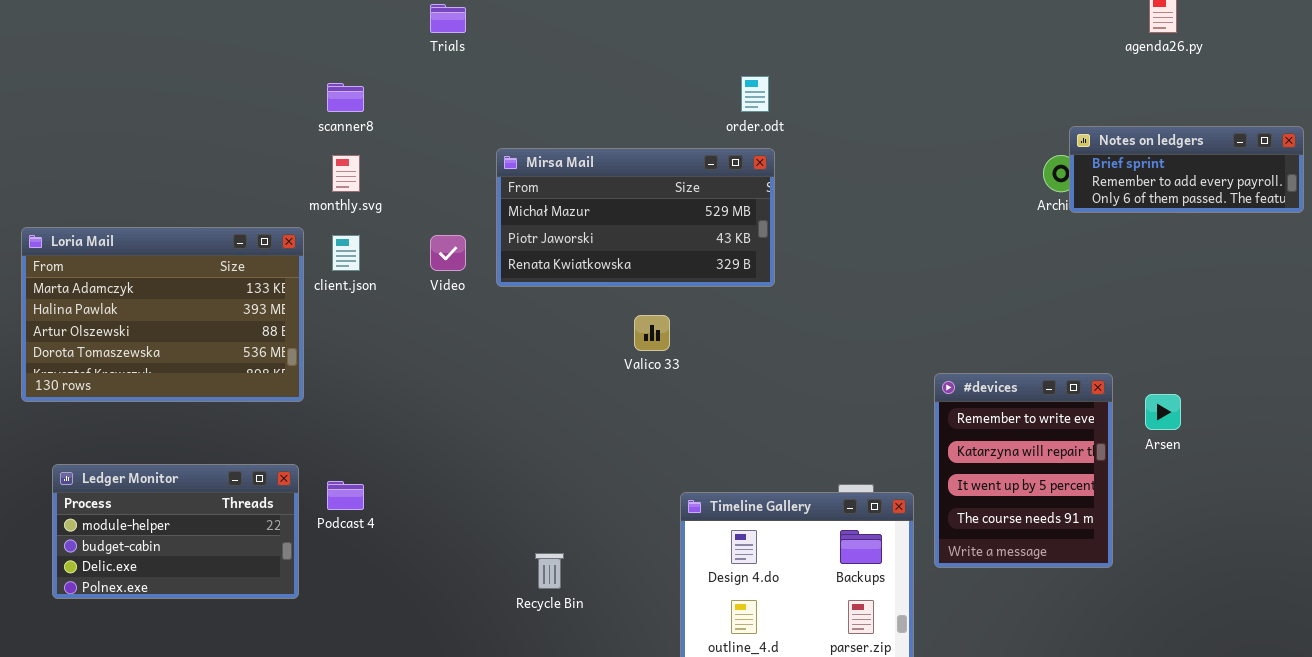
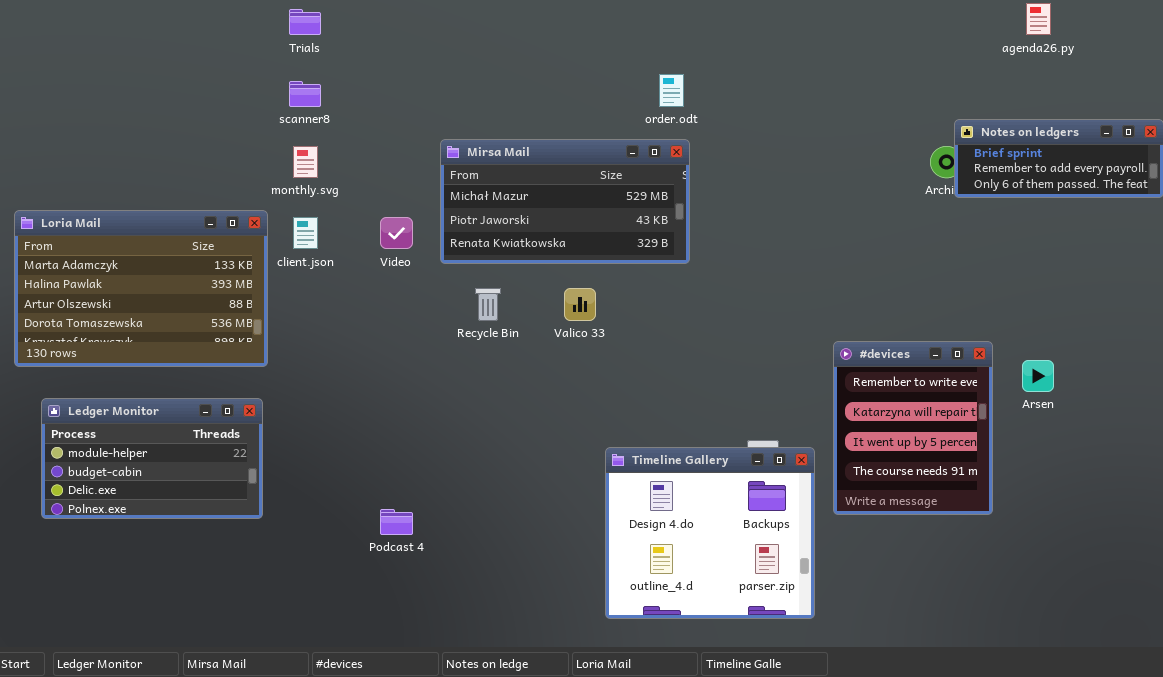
Trials: [430,4,466,33] -> [289,9,321,35], moved
Ledger Monitor: [52,464,299,599] -> [41,398,263,519], moved
Podcast 4: [327,481,364,510] -> [380,509,413,535], moved
Recycle Bin: [535,553,564,589] -> [475,288,501,321], moved

